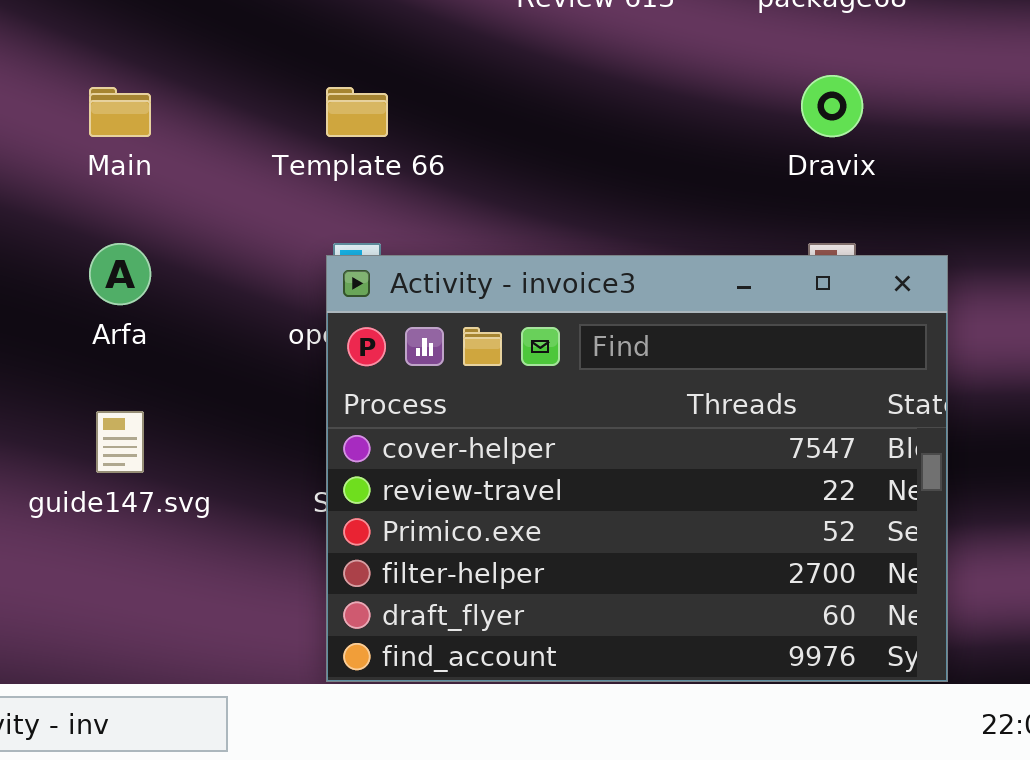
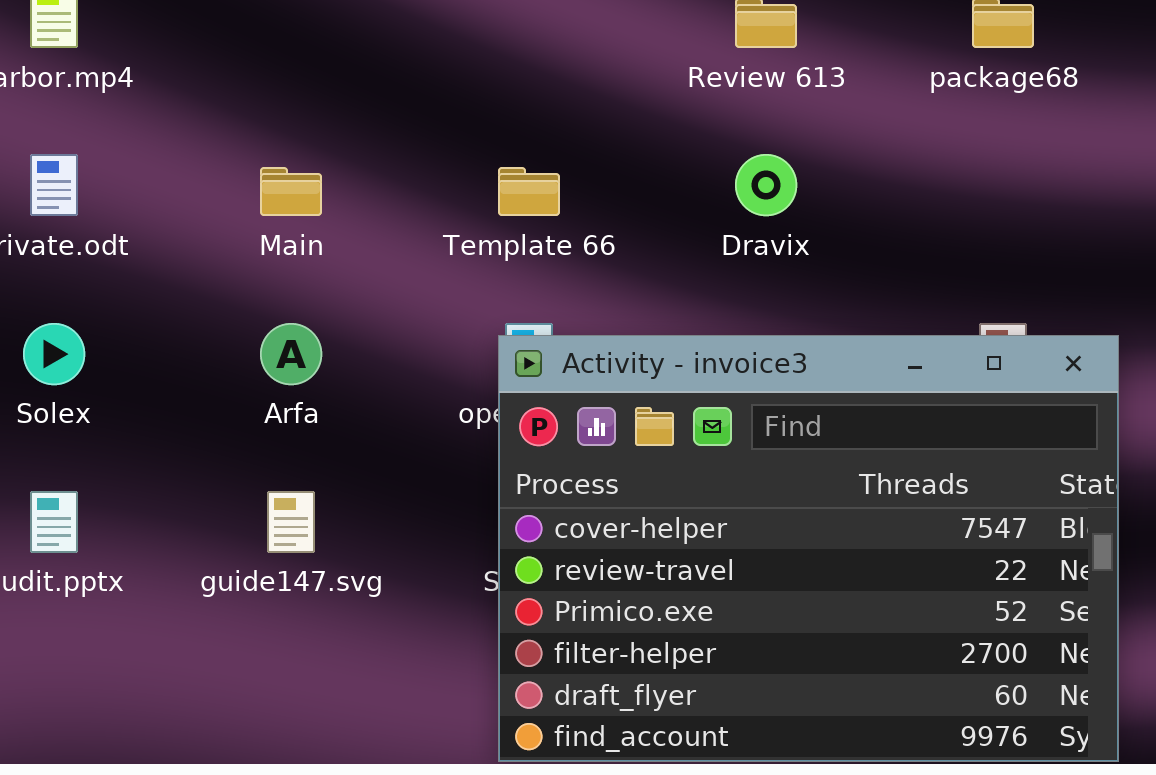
Dravix: [801,75,863,137] -> [735,154,797,216], moved

